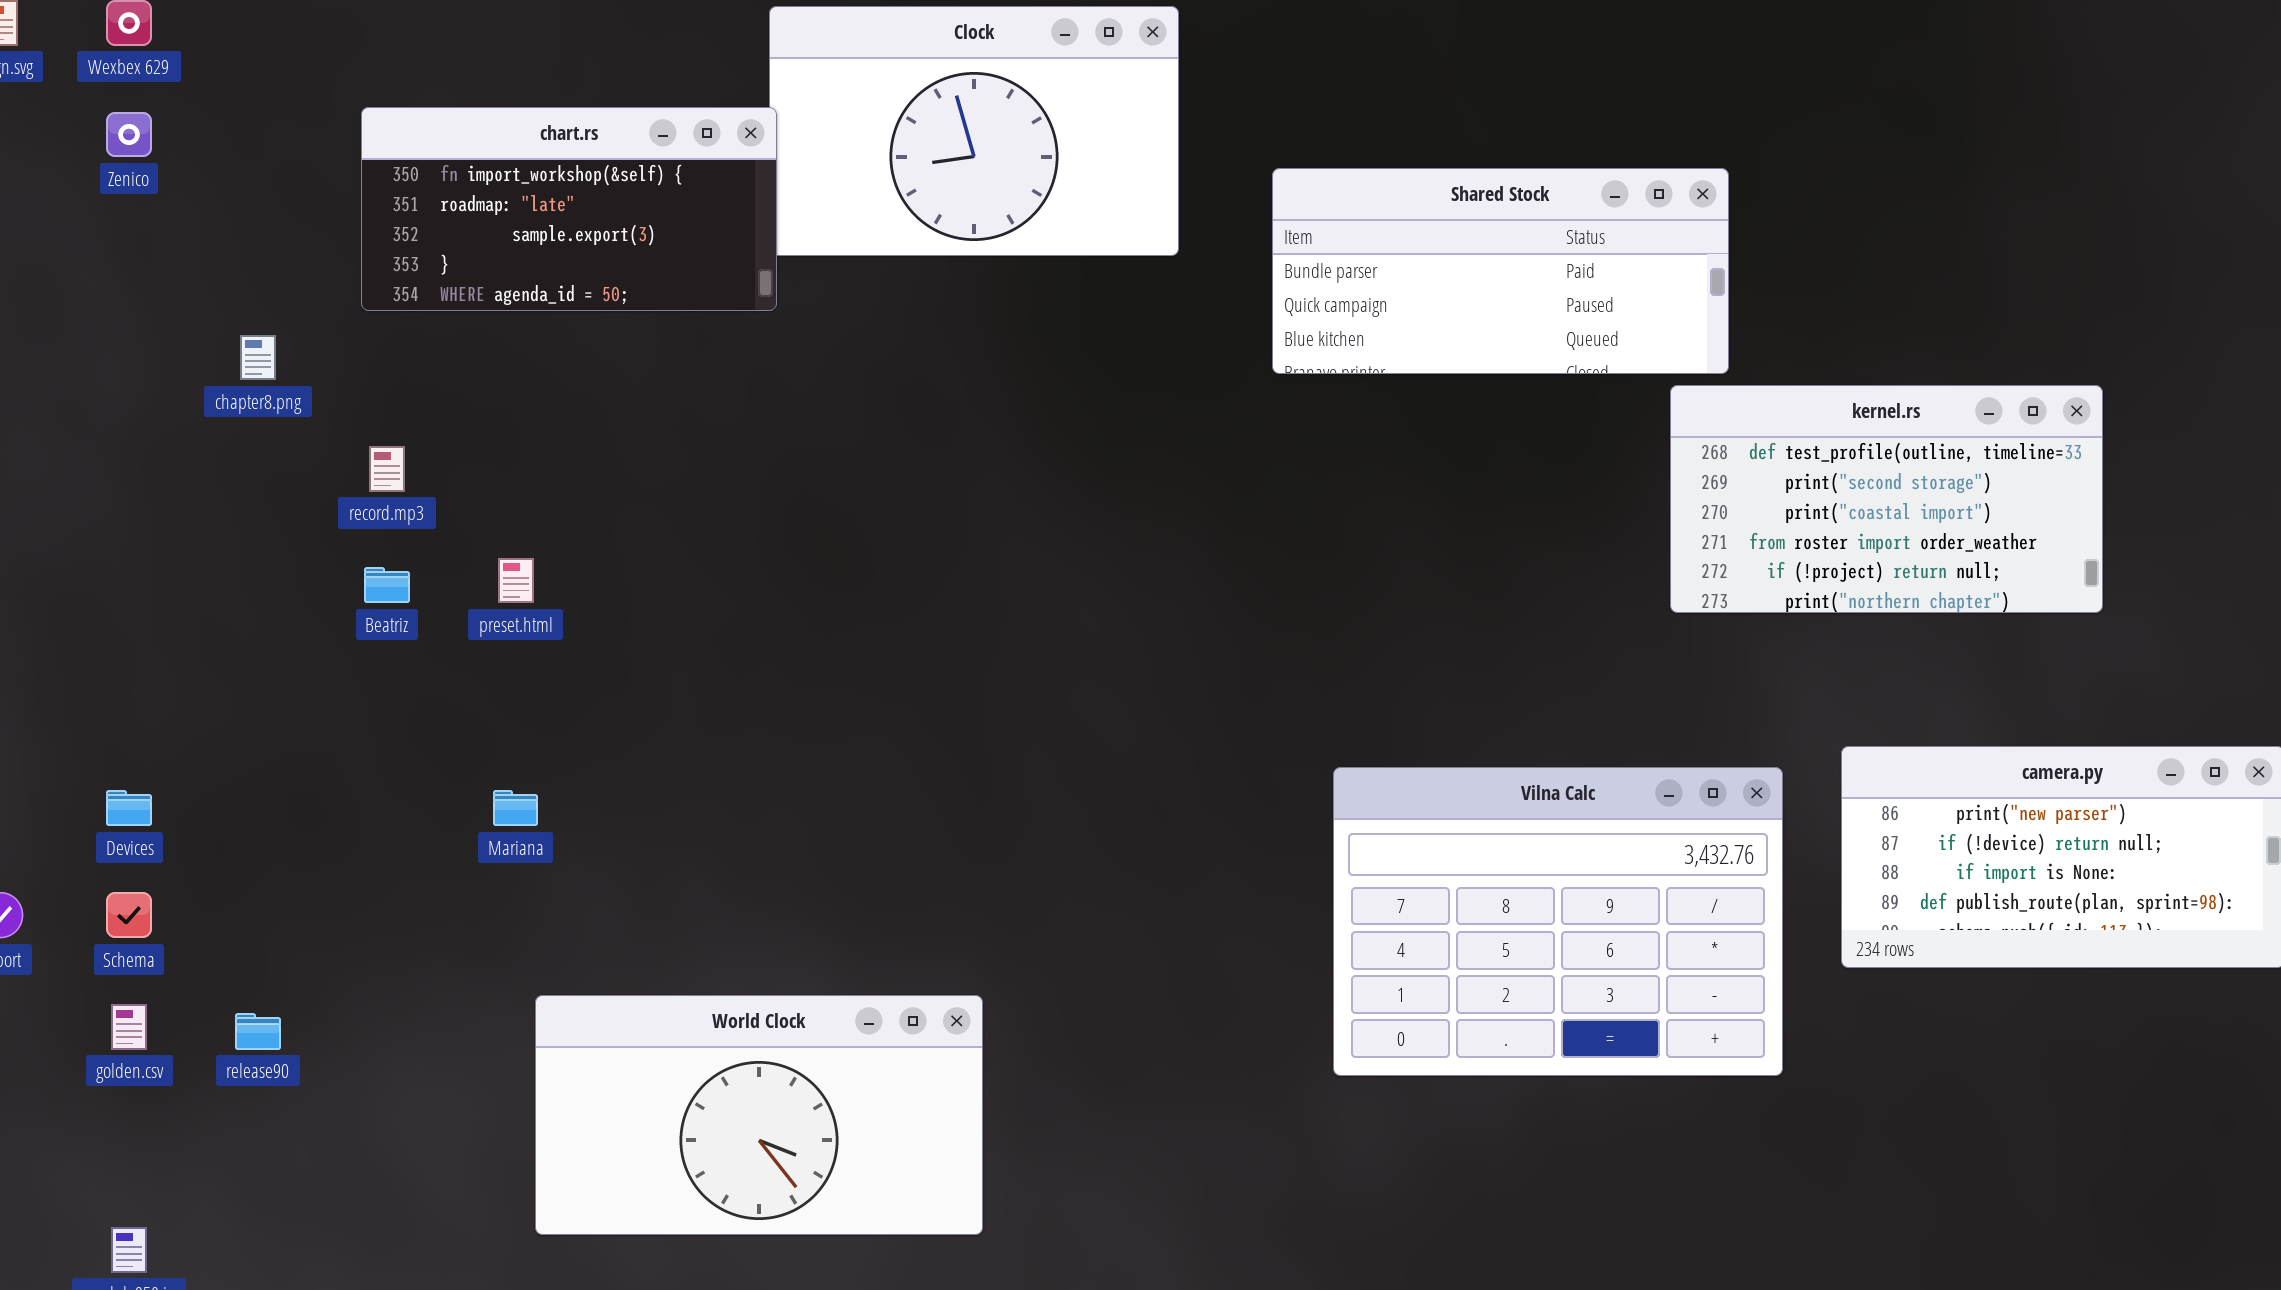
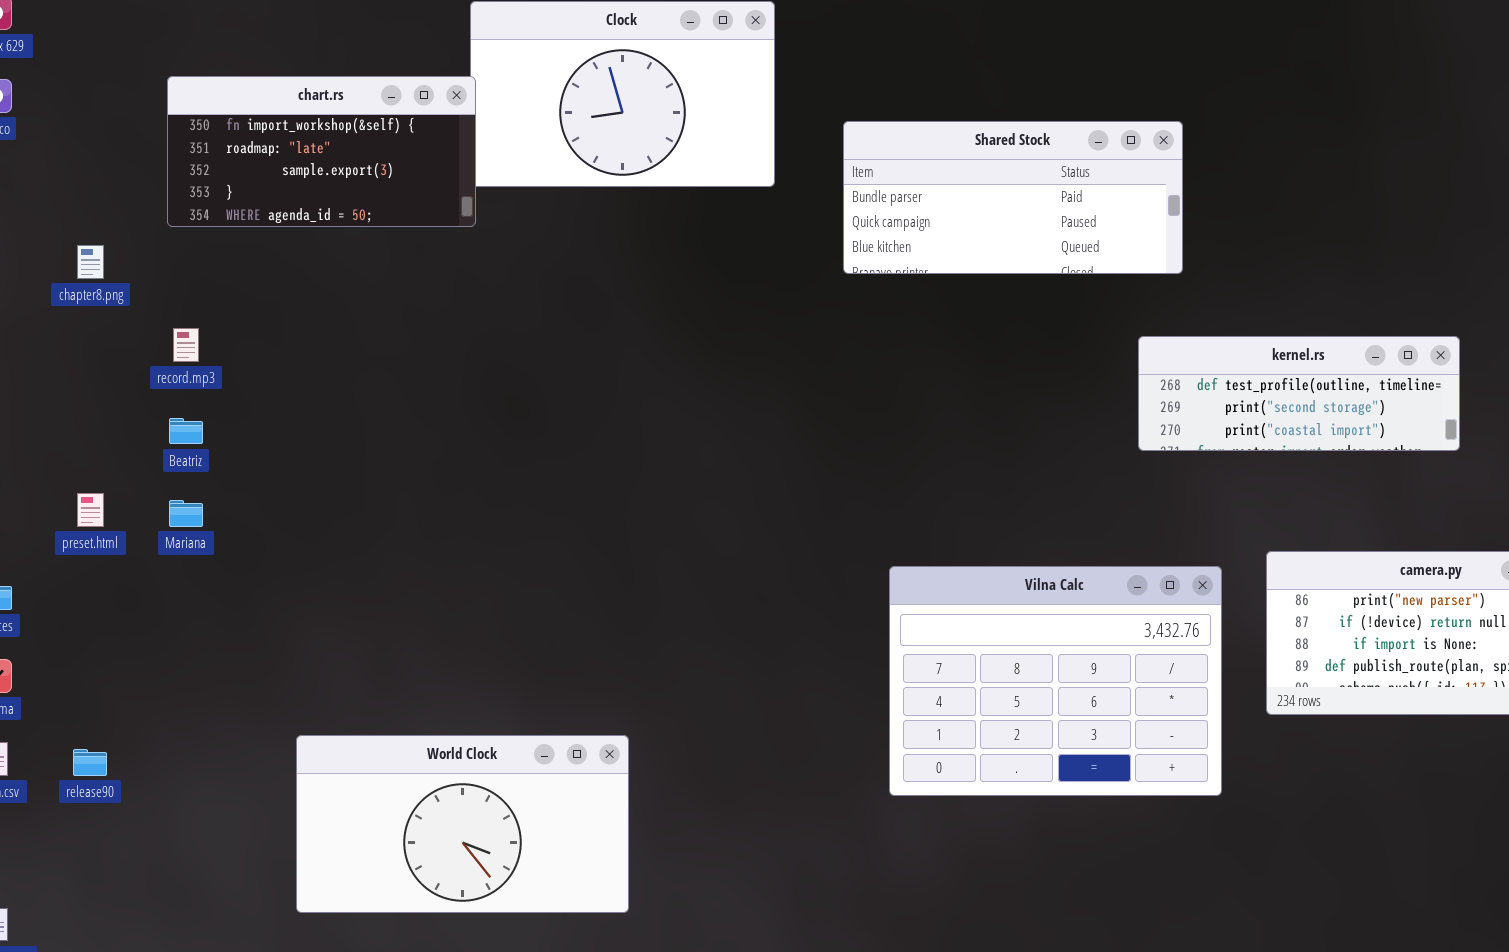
kernel.rs: [1670,385,2103,613] -> [1138,336,1460,451], resized
preset.html: [498,558,534,603] -> [77,493,104,527], moved
Mariana: [493,790,538,826] -> [169,500,203,527], moved

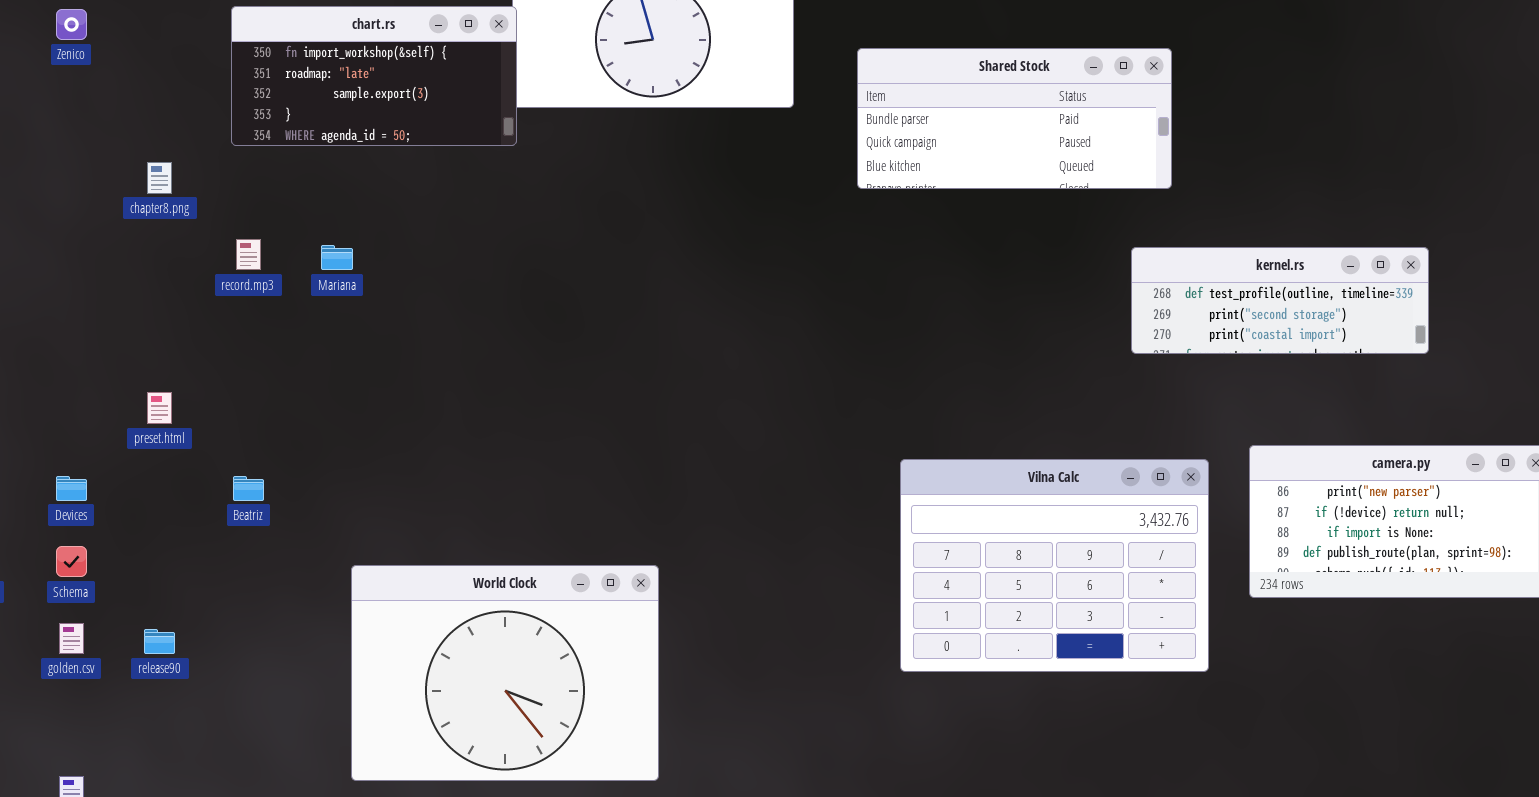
Beatriz: [169,418,203,444] -> [233,476,264,501], moved
Mariana: [169,500,203,527] -> [321,245,353,270], moved
World Clock: [296,735,629,913] -> [351,565,659,781], resized

